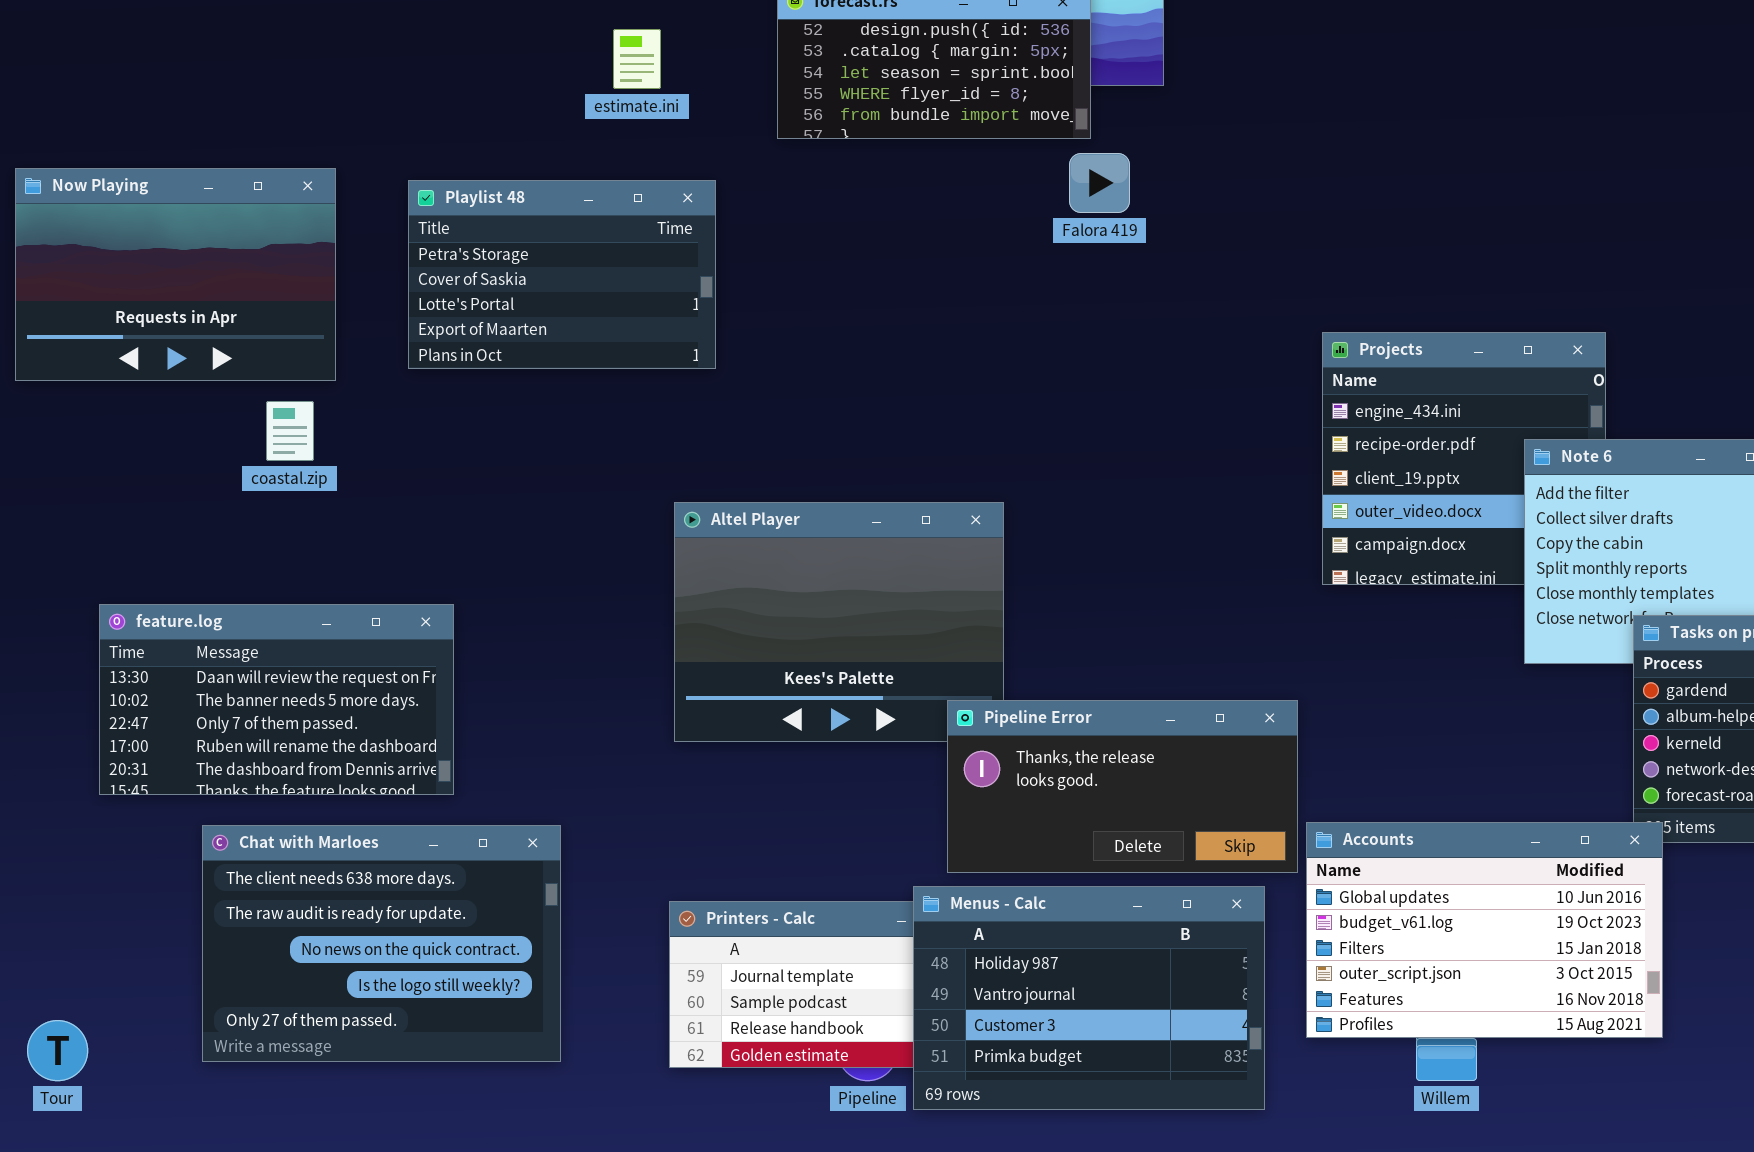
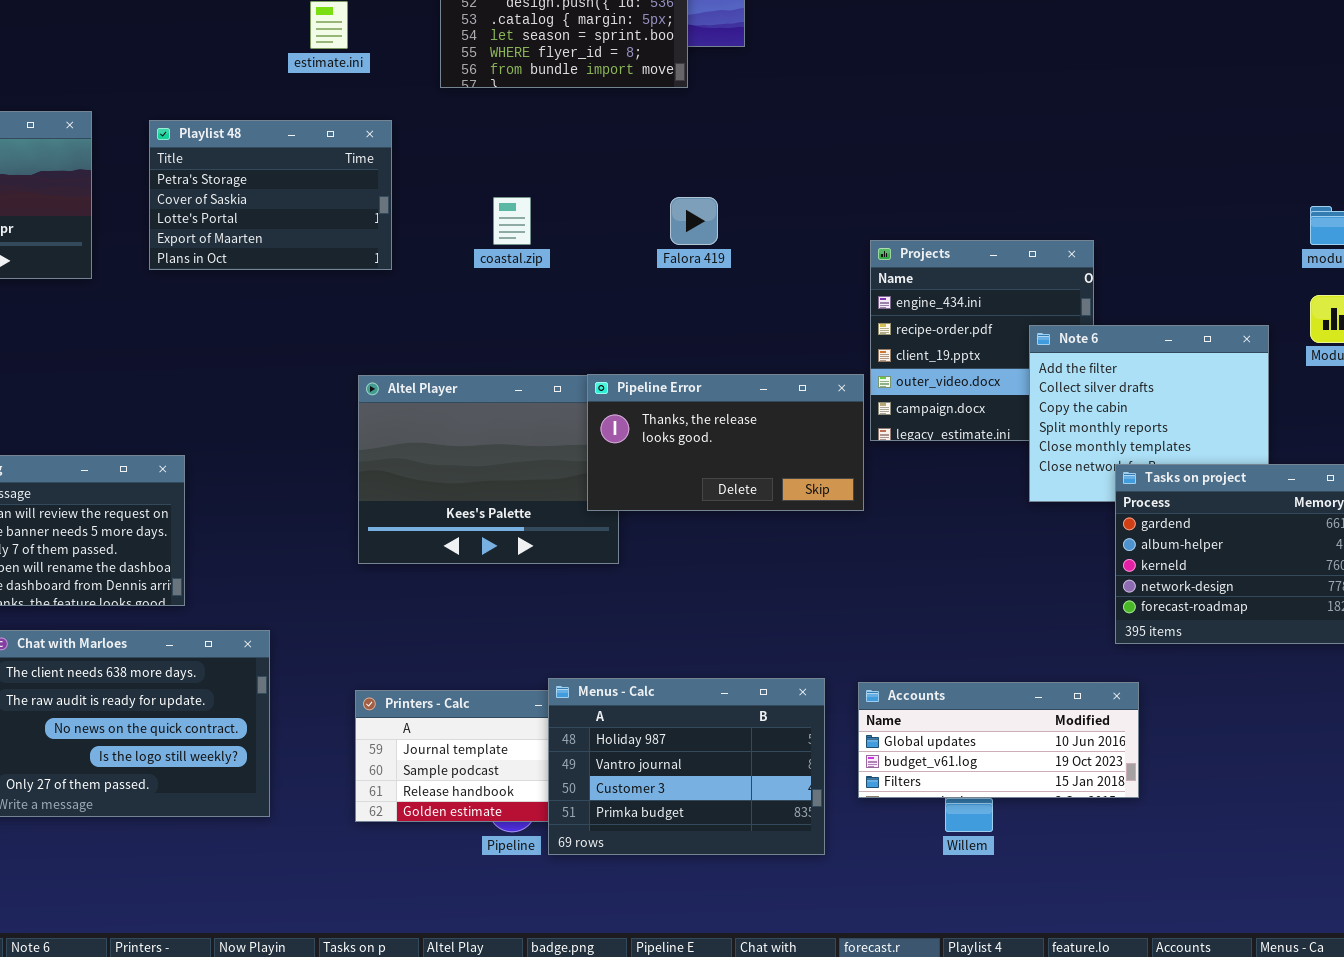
Falora 419: [1069,153,1130,213] -> [670,197,718,245], moved
coastal.zip: [266,401,314,461] -> [493,197,531,245], moved
Pipeline Error: [947,700,1298,873] -> [587,374,864,511], moved
Accounts: [1306,822,1663,1038] -> [858,682,1139,798], resized

